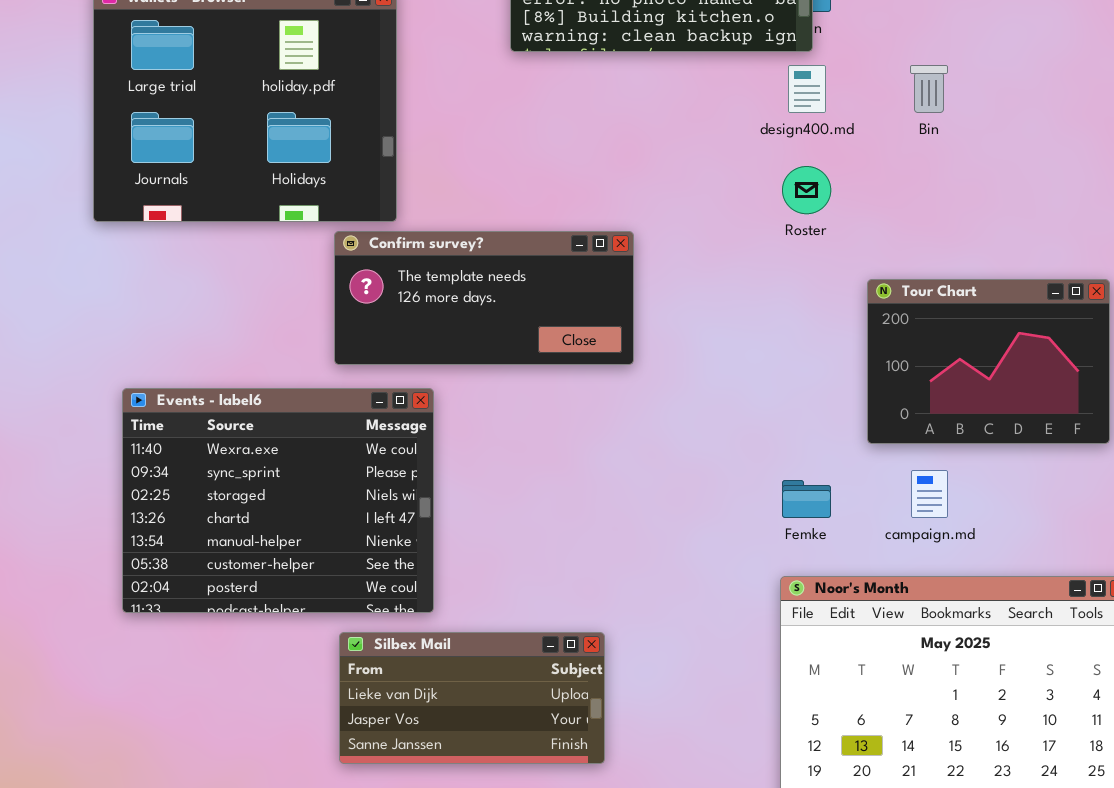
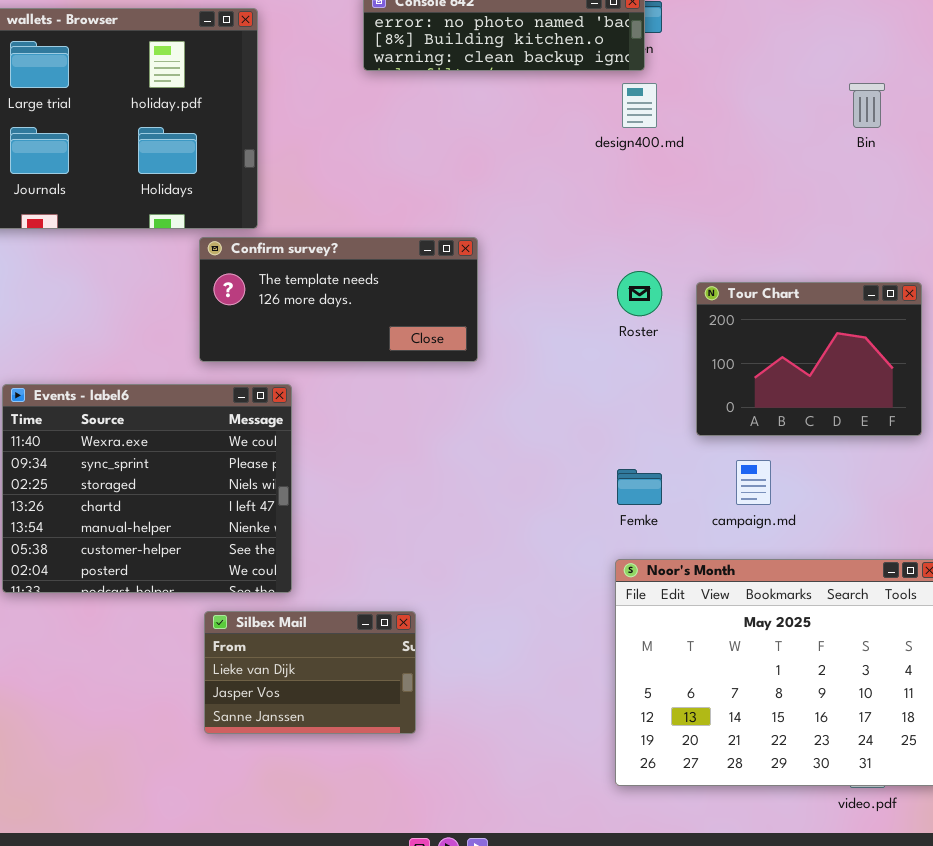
Bin: [910,65,948,113] -> [849,83,885,128], moved
Roster: [782,166,831,214] -> [617,271,662,316], moved
Silbex Mail: [339,632,605,764] -> [204,611,416,734], resized

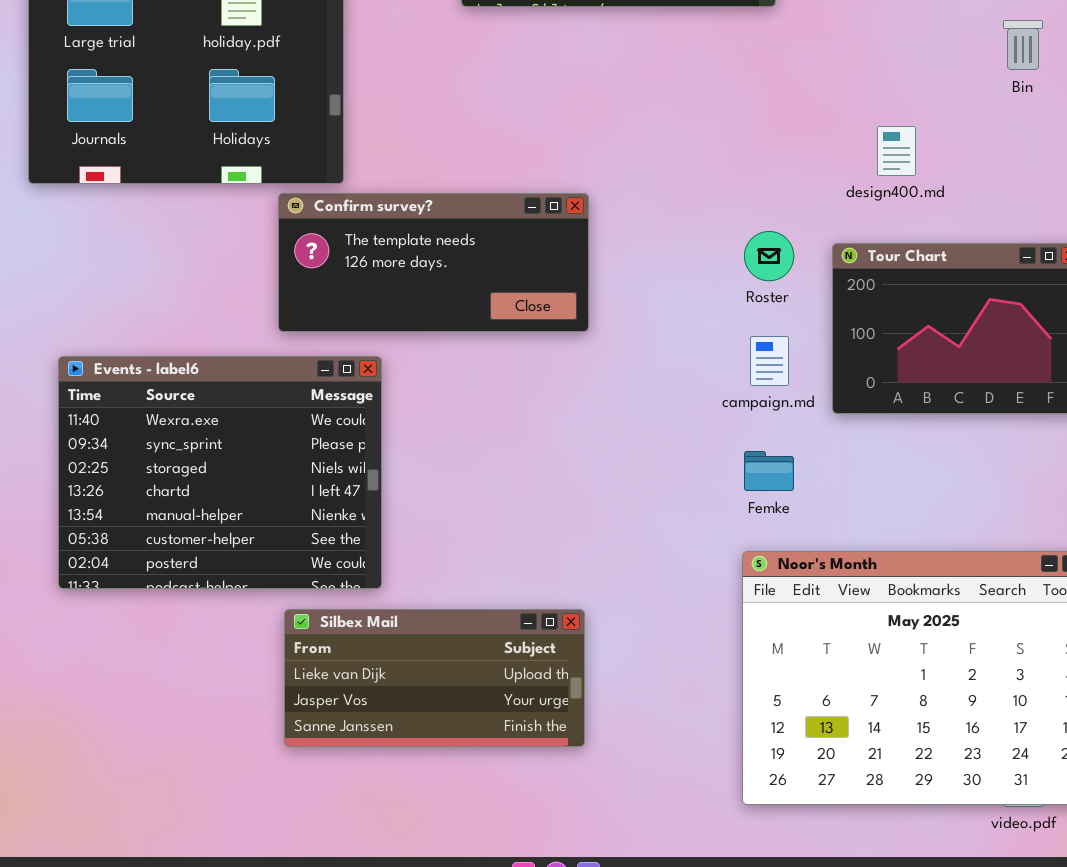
design400.md: [622,83,657,128] -> [877,126,916,176], moved
campaign.md: [736,460,771,505] -> [750,336,789,386], moved
Silbex Mail: [204,611,416,734] -> [284,609,585,747], resized

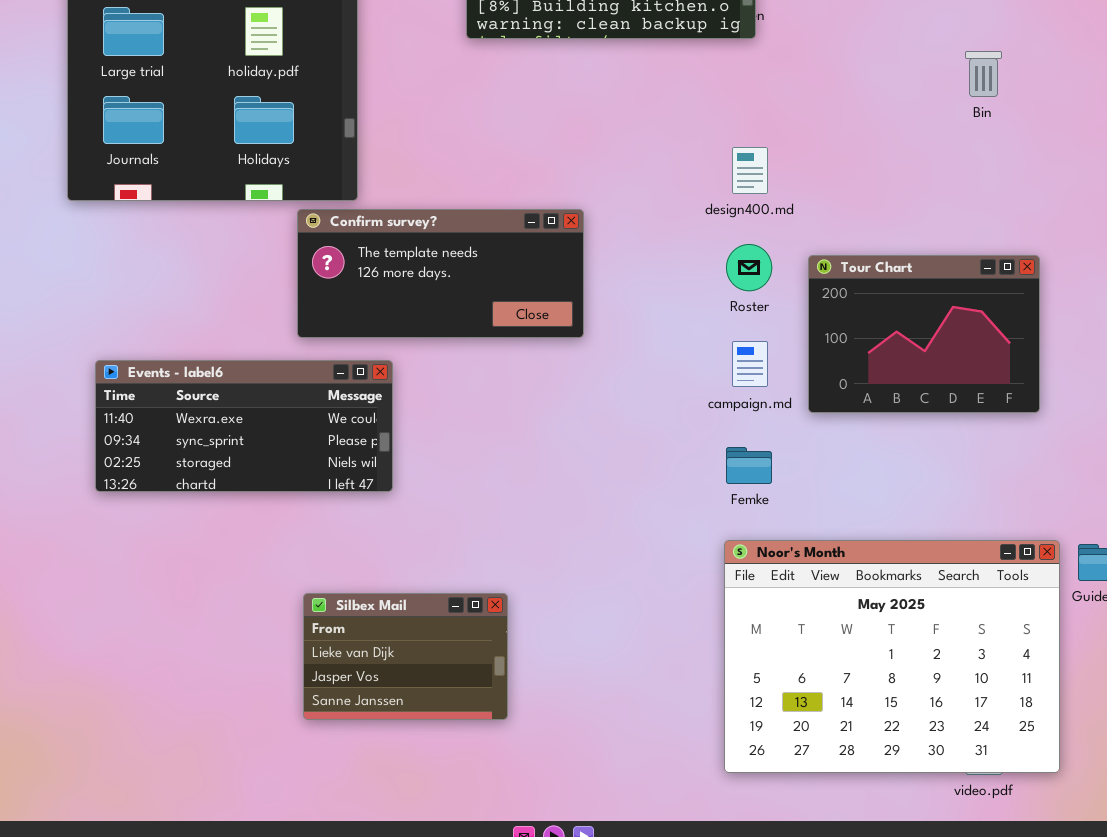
design400.md: [877,126,916,176] -> [732,147,768,194], moved
Events - label6: [58,356,382,589] -> [95,360,393,492], resized
Silbex Mail: [284,609,585,747] -> [303,593,508,720], resized

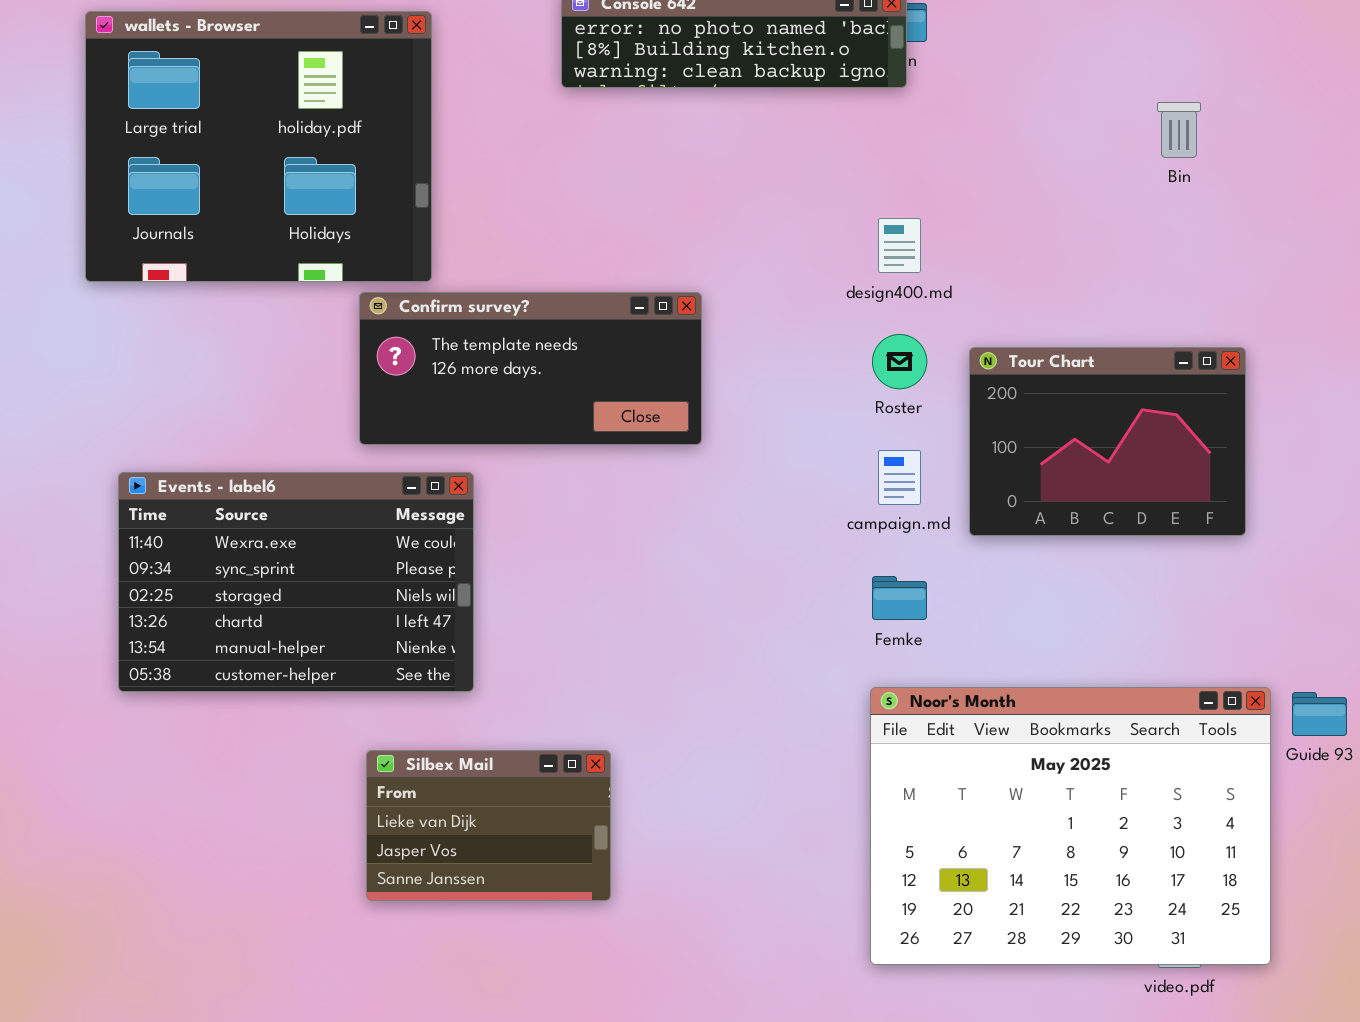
Events - label6: [95,360,393,492] -> [118,472,474,692], resized

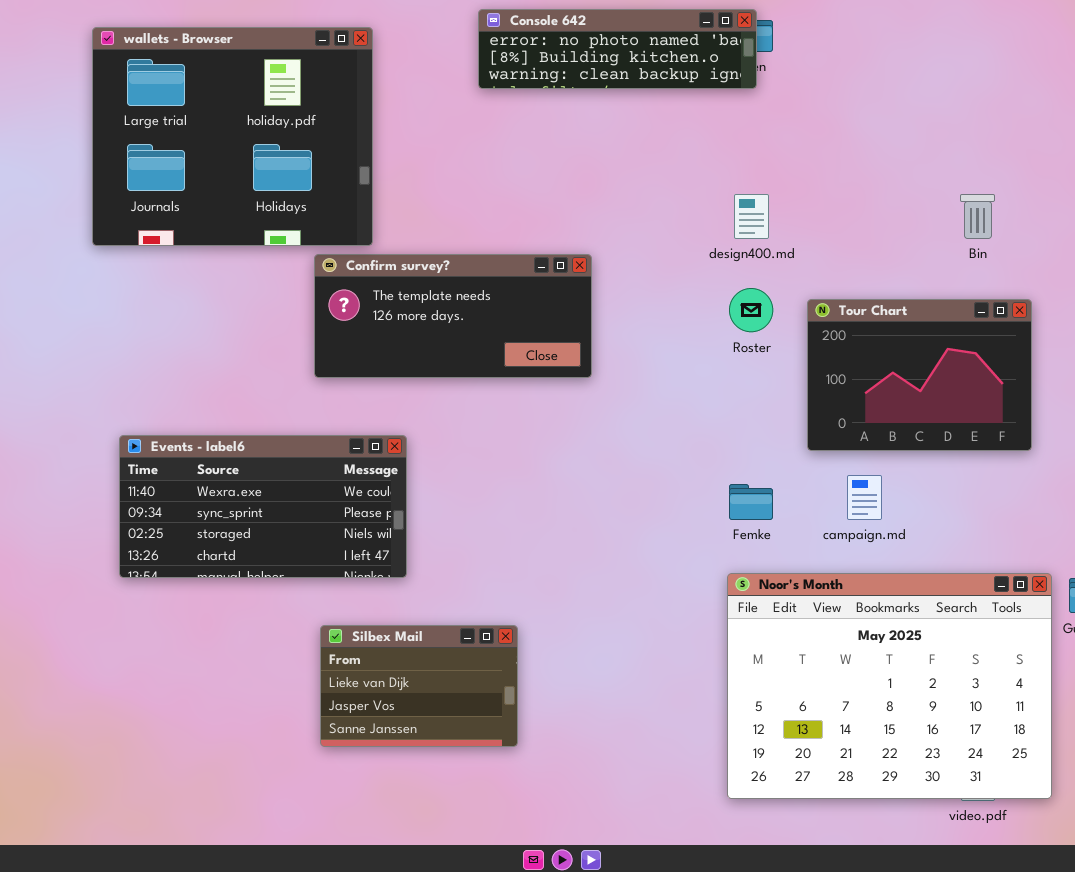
Bin: [1157,102,1201,158] -> [960,194,995,239], moved
campaign.md: [878,450,921,505] -> [847,475,882,520], moved
Events - label6: [118,472,474,692] -> [119,435,407,578], resized

